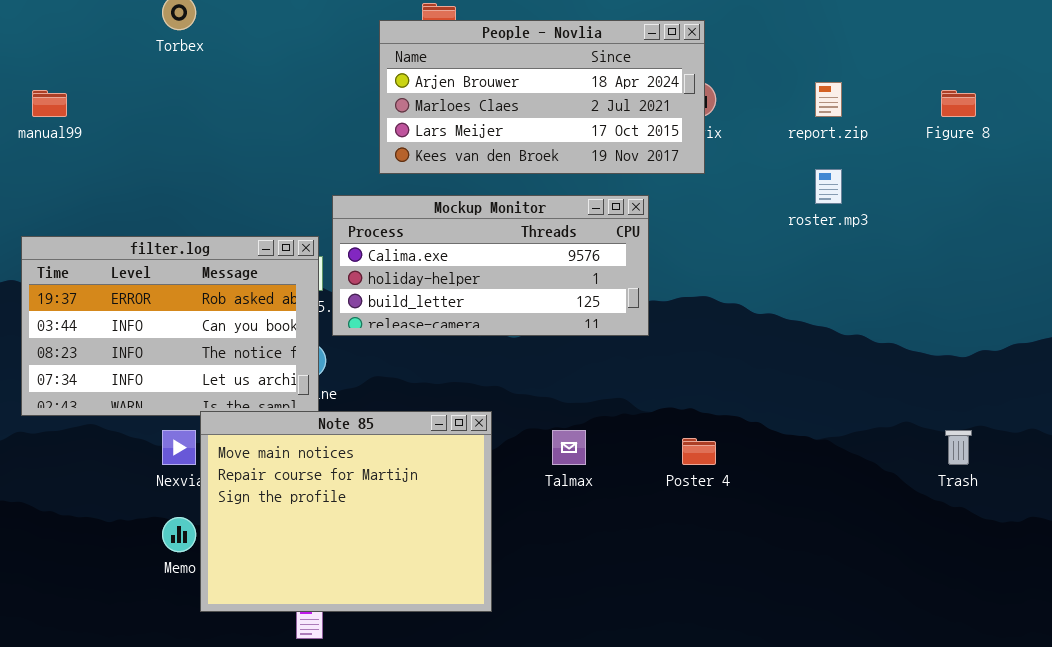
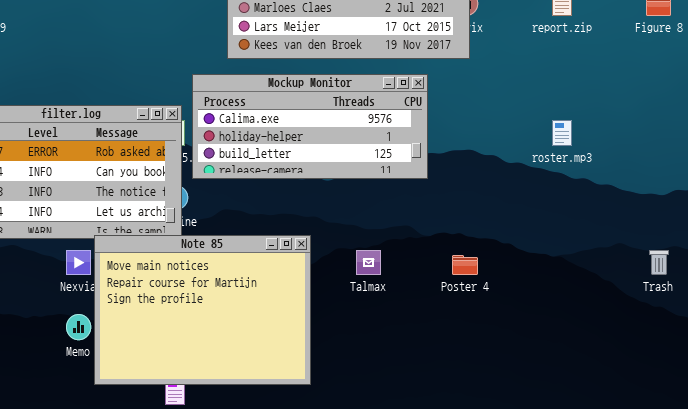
roster.mp3: [815,169,842,204] -> [552,120,572,146], moved

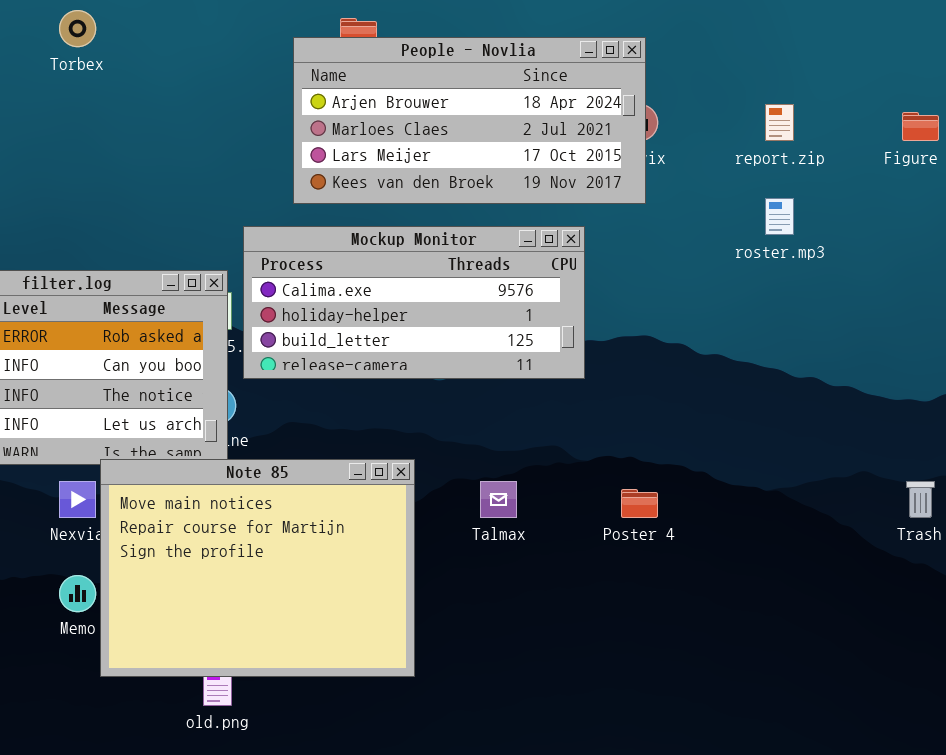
roster.mp3: [552,120,572,146] -> [765,198,794,235], moved

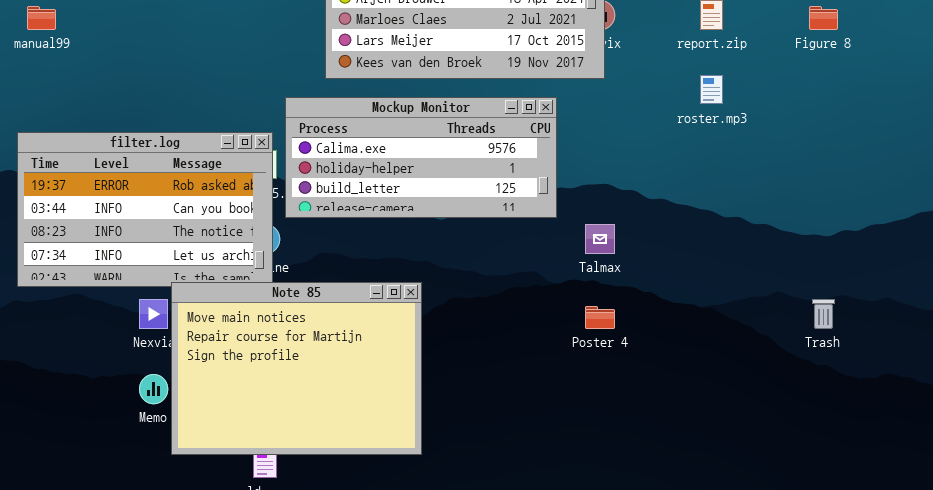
Talmax: [480,481,517,518] -> [585,224,615,254], moved

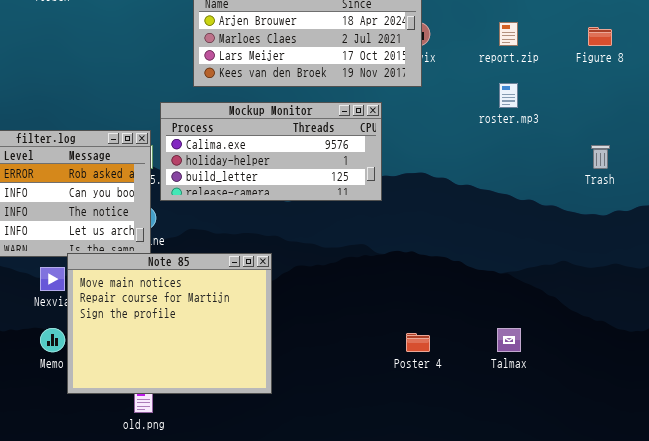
Talmax: [585,224,615,254] -> [497,328,521,352], moved
Trash: [812,299,835,329] -> [591,145,610,169], moved
Poster 4: [585,306,615,329] -> [406,333,430,352], moved

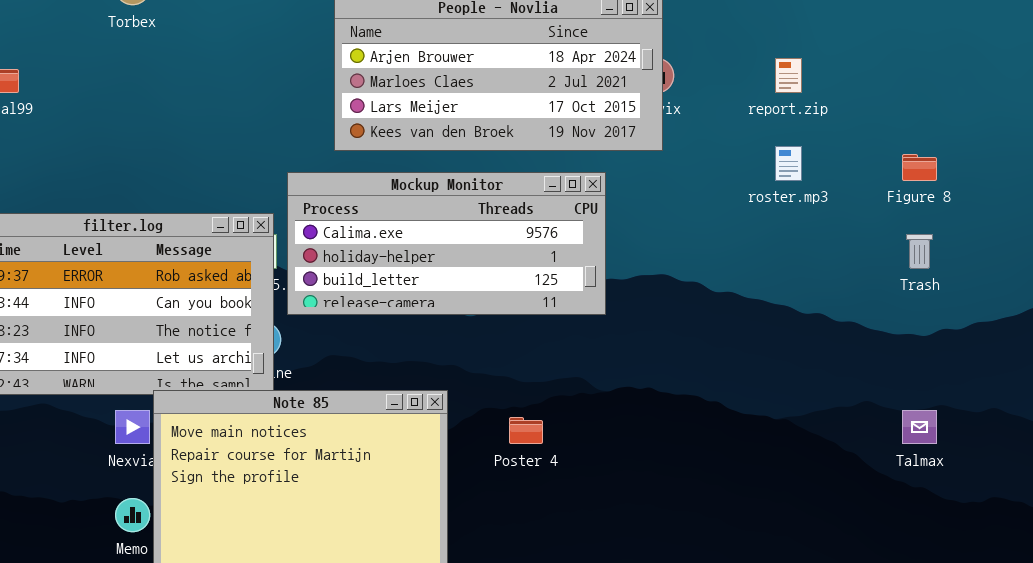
Figure 8: [588,27,612,46] -> [902,154,937,181], moved
Talmax: [497,328,521,352] -> [902,410,937,444], moved
Poster 4: [406,333,430,352] -> [509,417,543,444], moved

